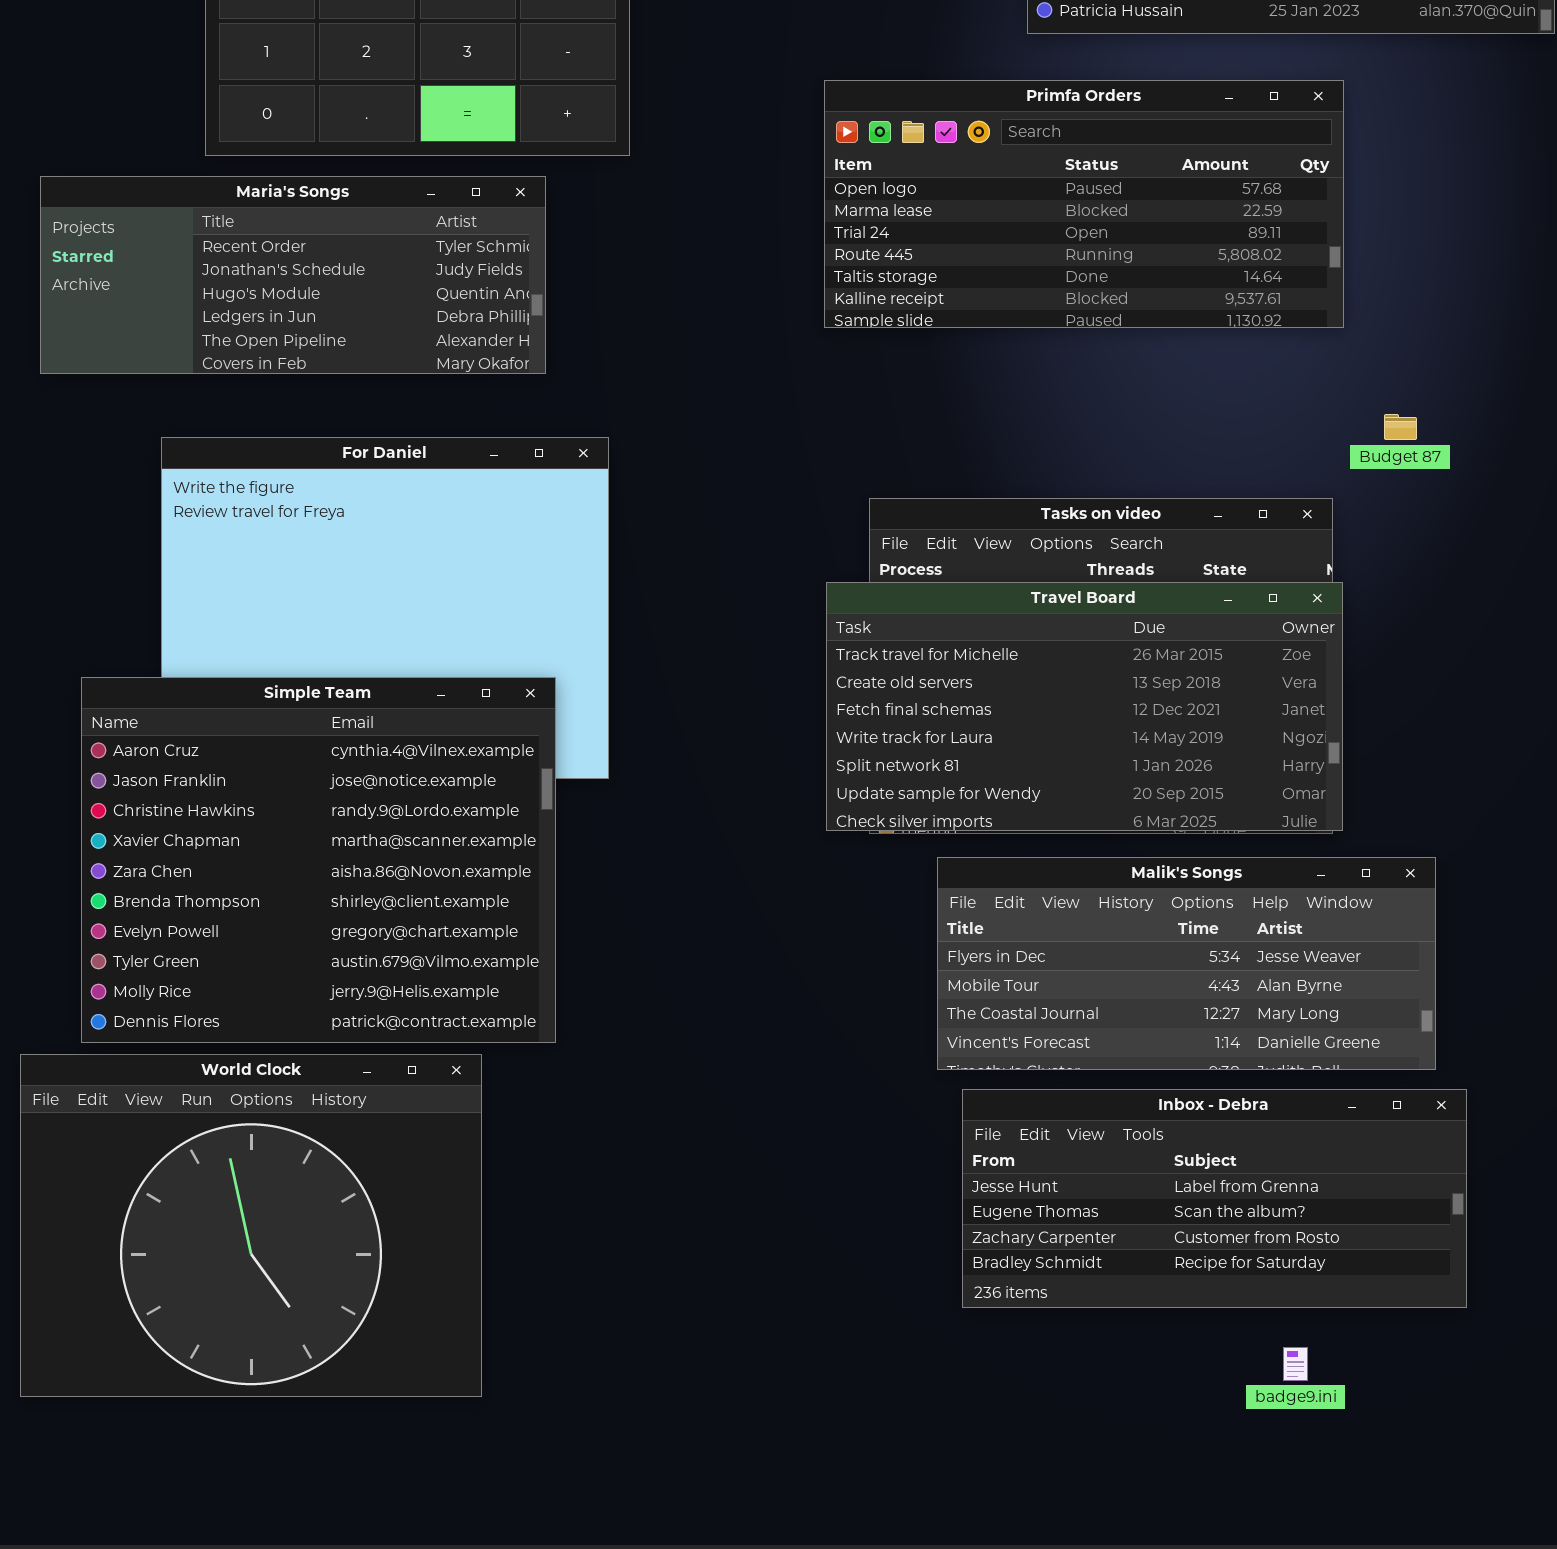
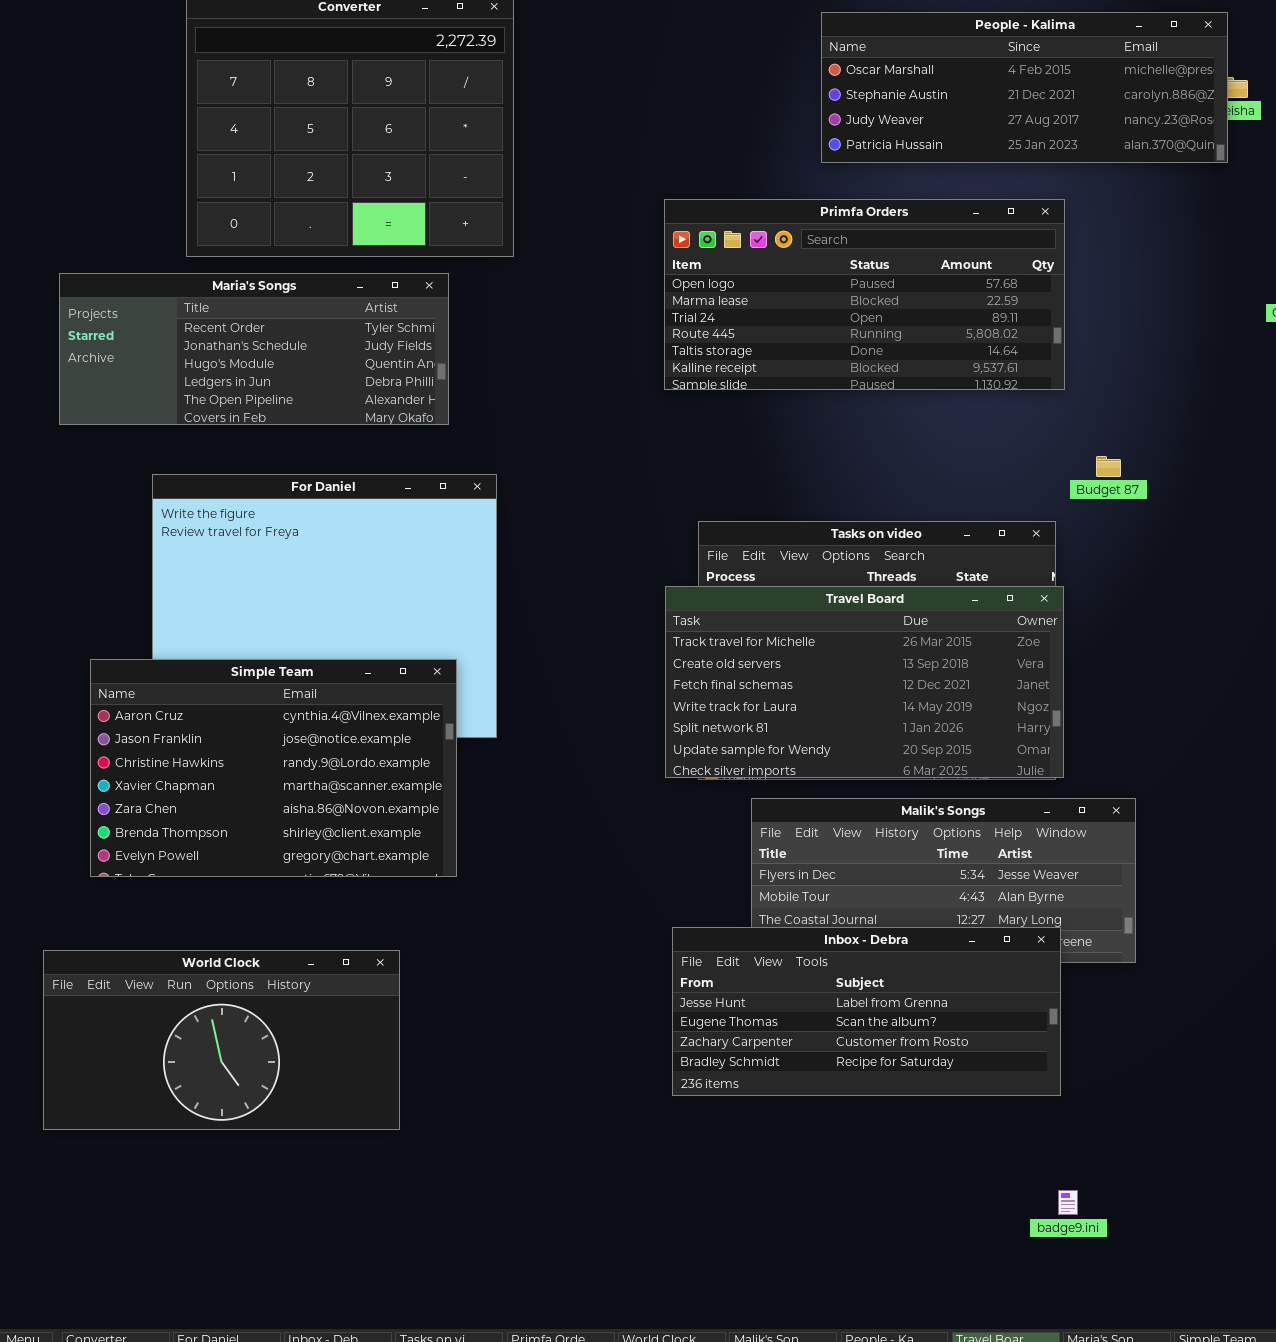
Simple Team: [81,677,556,1043] -> [90,659,457,877], resized
World Clock: [20,1054,482,1397] -> [43,950,400,1130], resized
Inbox - Debra: [962,1089,1467,1308] -> [672,927,1061,1096], moved
badge9.ini: [1283,1347,1308,1381] -> [1058,1190,1078,1215], moved

